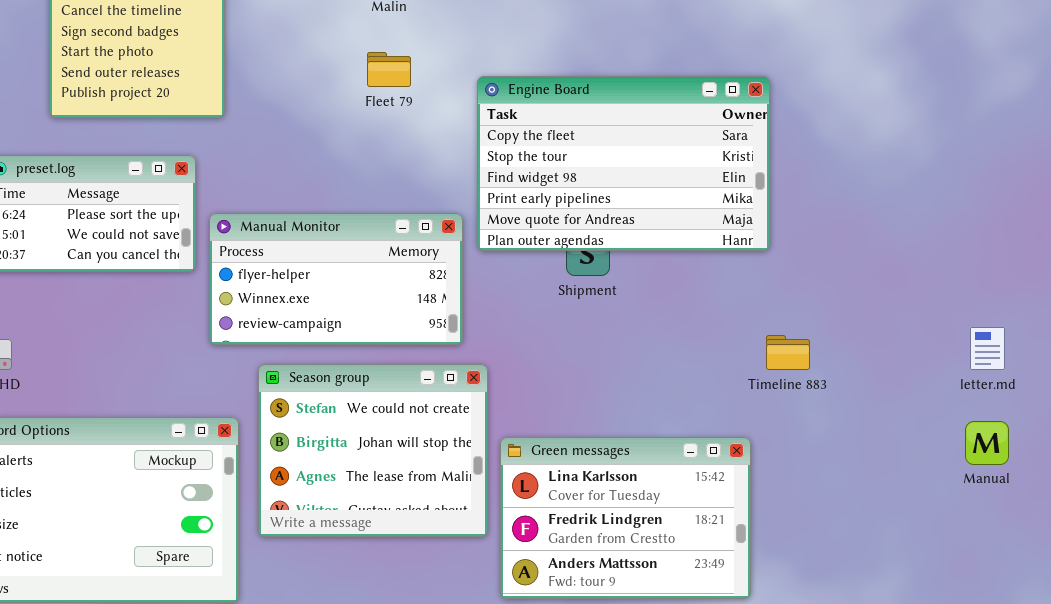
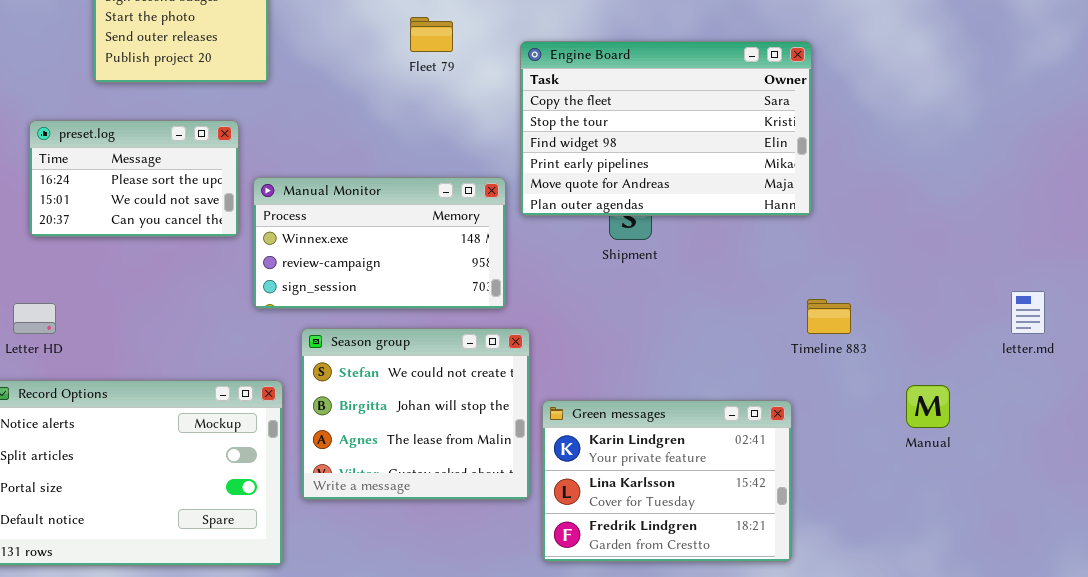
Manual Monitor: [209,213,463,345] -> [253,177,506,309], scrolled down 1 row
Manual: [965,421,1009,465] -> [906,385,950,428], moved
Green messages: [500,437,751,599] -> [542,400,792,562], scrolled up 1 row

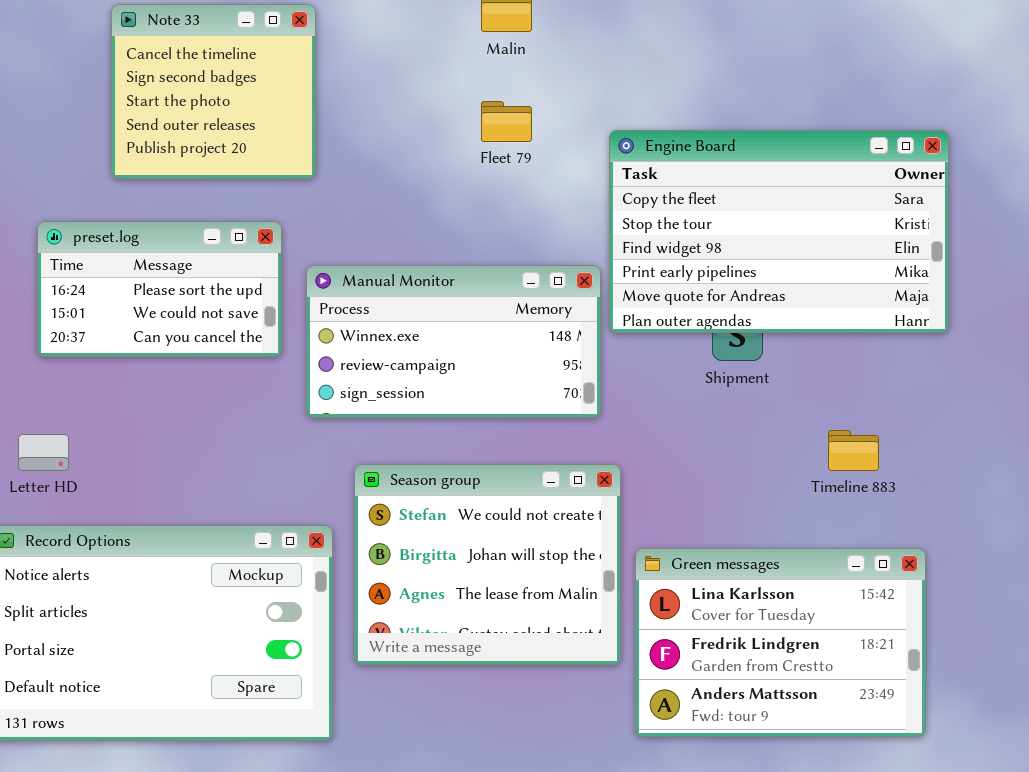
Manual Monitor: [253,177,506,309] -> [306,265,601,418], moved
Timeline 883: [807,299,851,334] -> [828,430,879,471], moved
Green messages: [542,400,792,562] -> [635,548,926,737], scrolled down 1 row

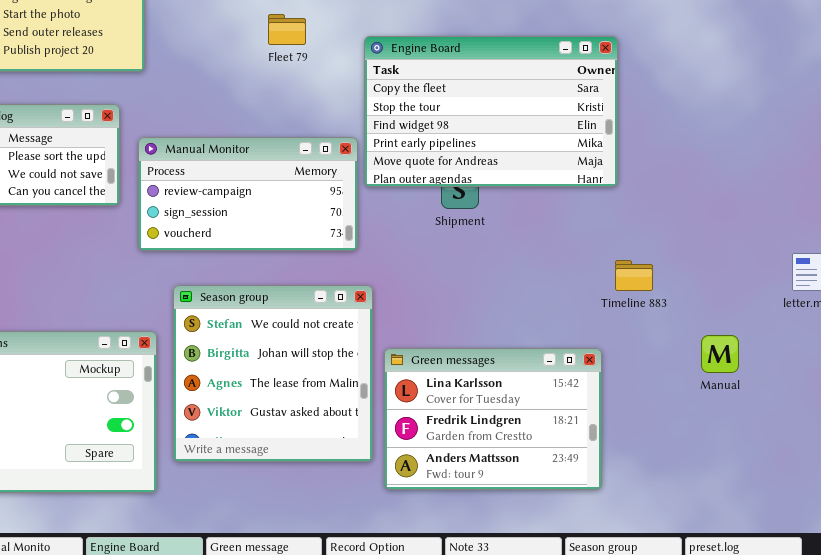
Manual Monitor: [306,265,601,418] -> [138,137,358,251], scrolled down 1 row
Timeline 883: [828,430,879,471] -> [615,260,653,291], moved
Season group: [354,464,621,665] -> [173,285,373,462], resized

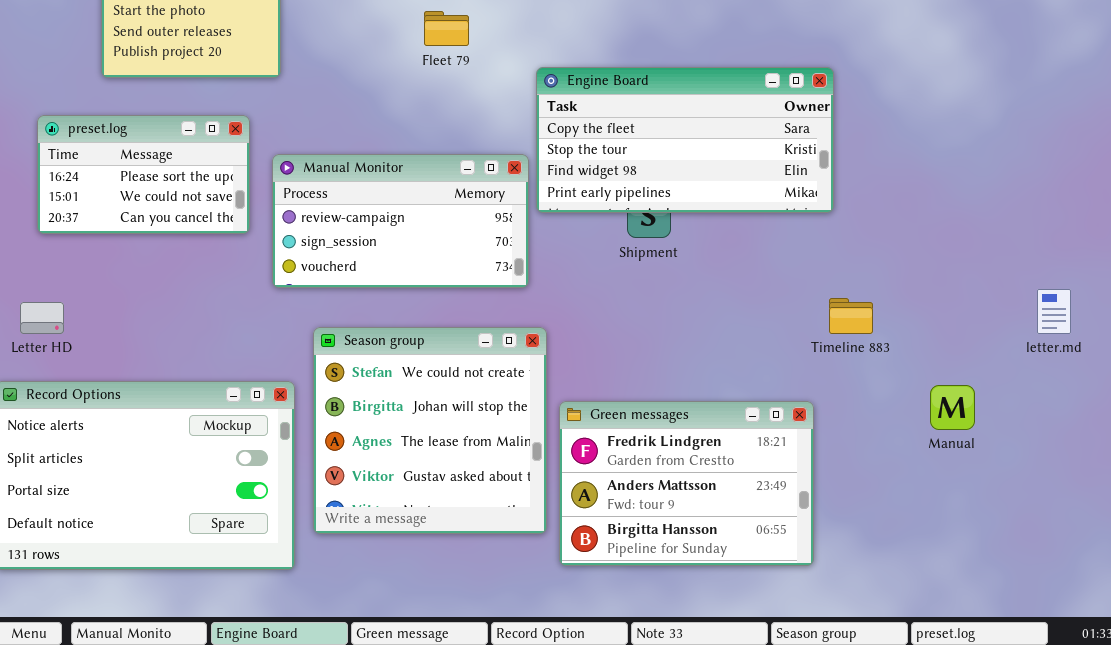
Engine Board: [364,36,618,187] -> [536,67,834,213], resized
Green messages: [384,348,602,490] -> [559,401,814,566], scrolled down 1 row

